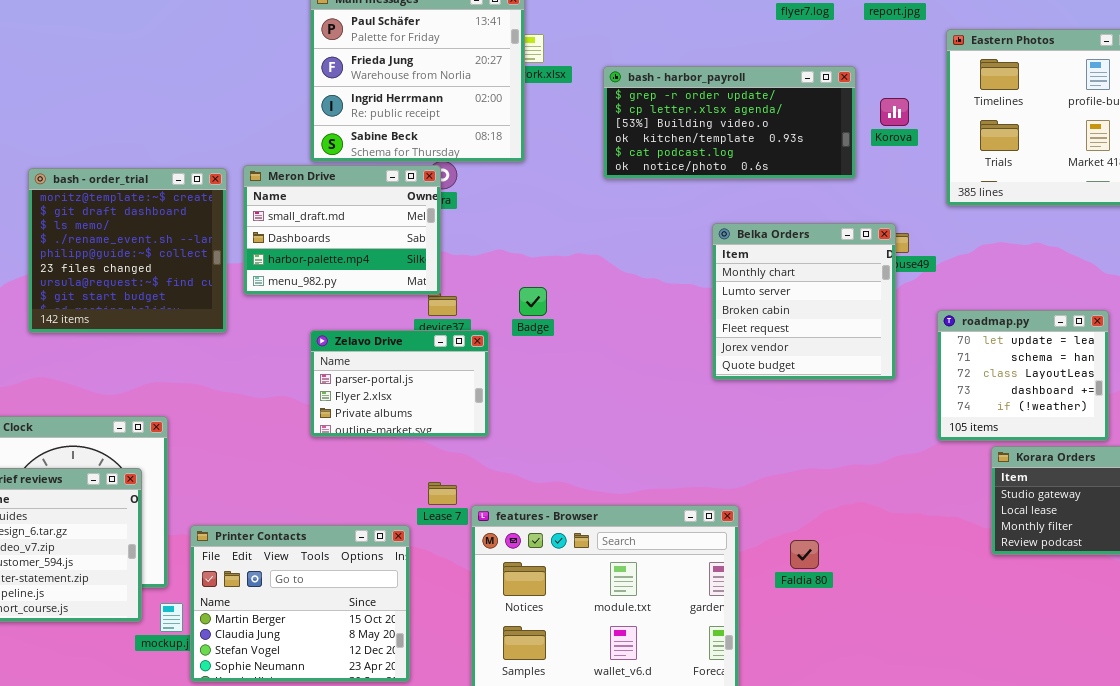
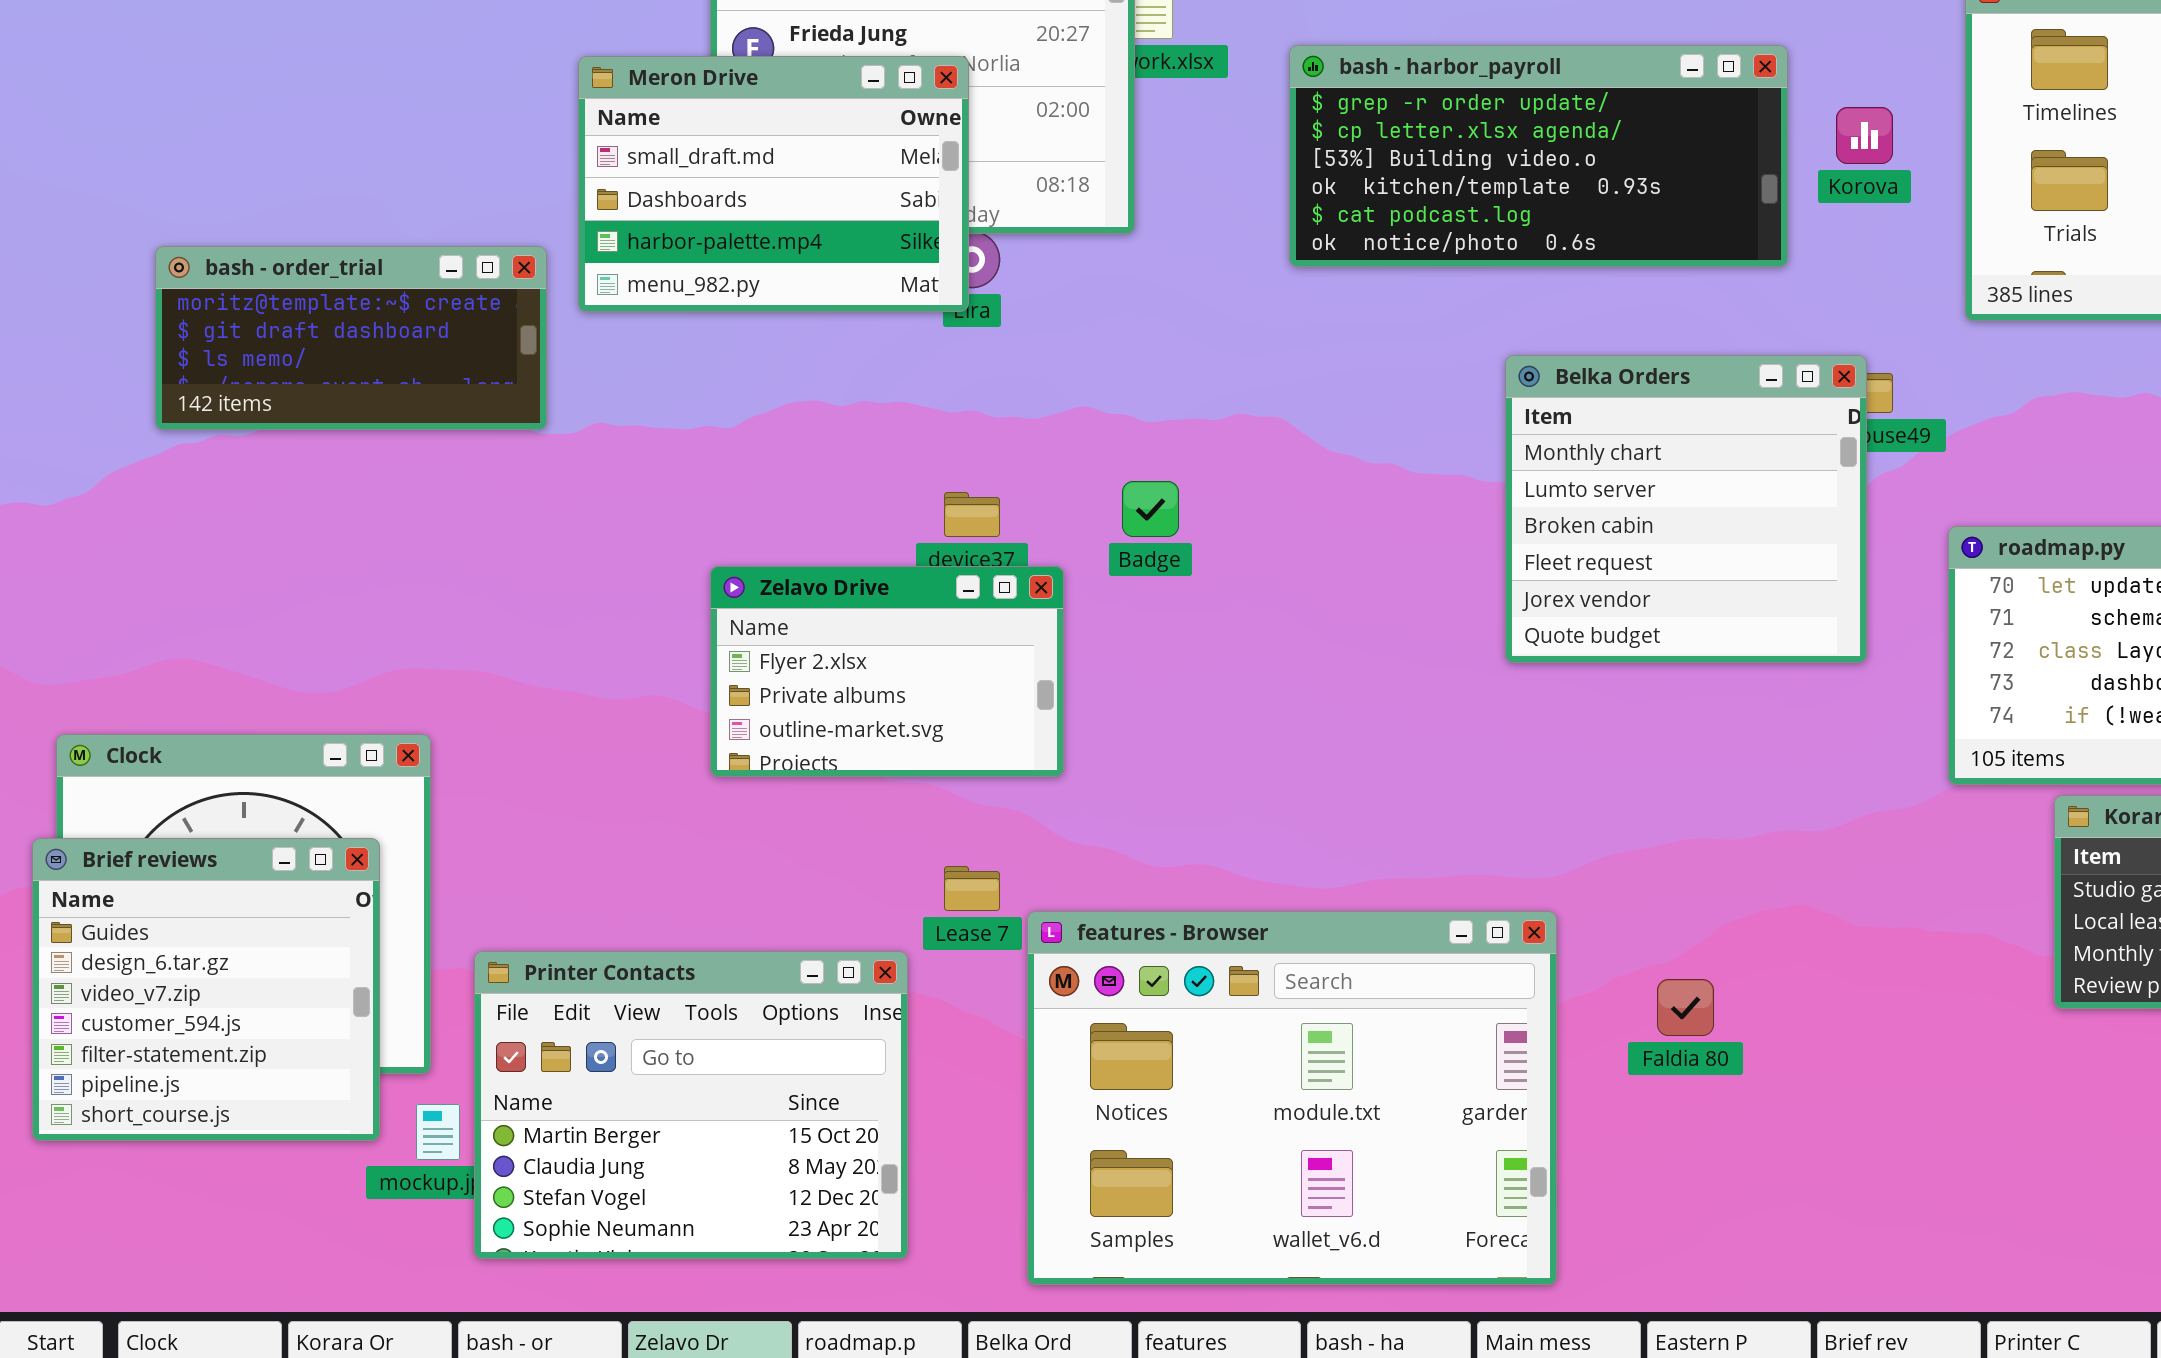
Meron Drive: [243,165,441,295] -> [578,56,969,312], moved
bash - order_trial: [28,168,227,333] -> [155,246,547,430], resized
Zelavo Drive: [310,330,489,437] -> [710,566,1064,777], scrolled down 1 row

